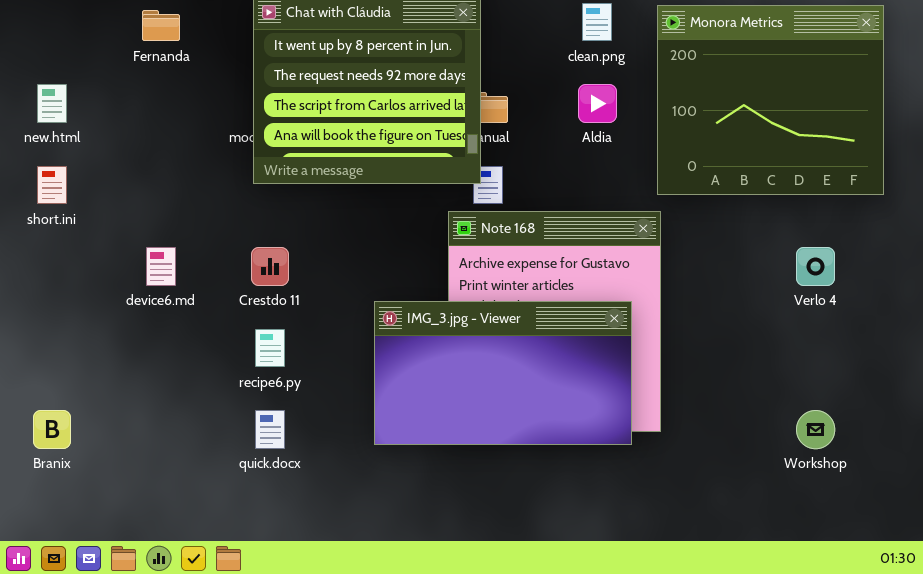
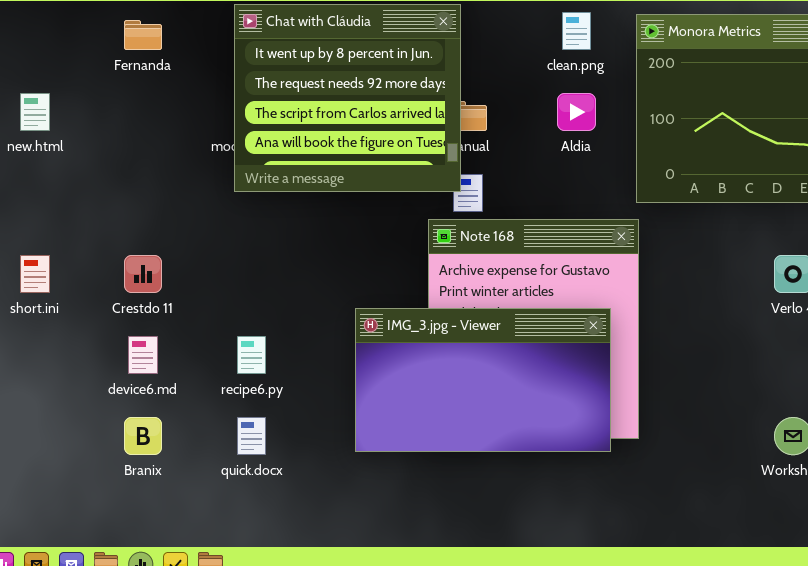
short.ini: [37,166,67,204] -> [20,255,50,293], moved
device6.md: [146,247,176,286] -> [128,336,158,374], moved
Crestdo 11: [251,247,289,286] -> [124,255,162,293], moved
Branix: [33,410,71,449] -> [124,417,162,455], moved

